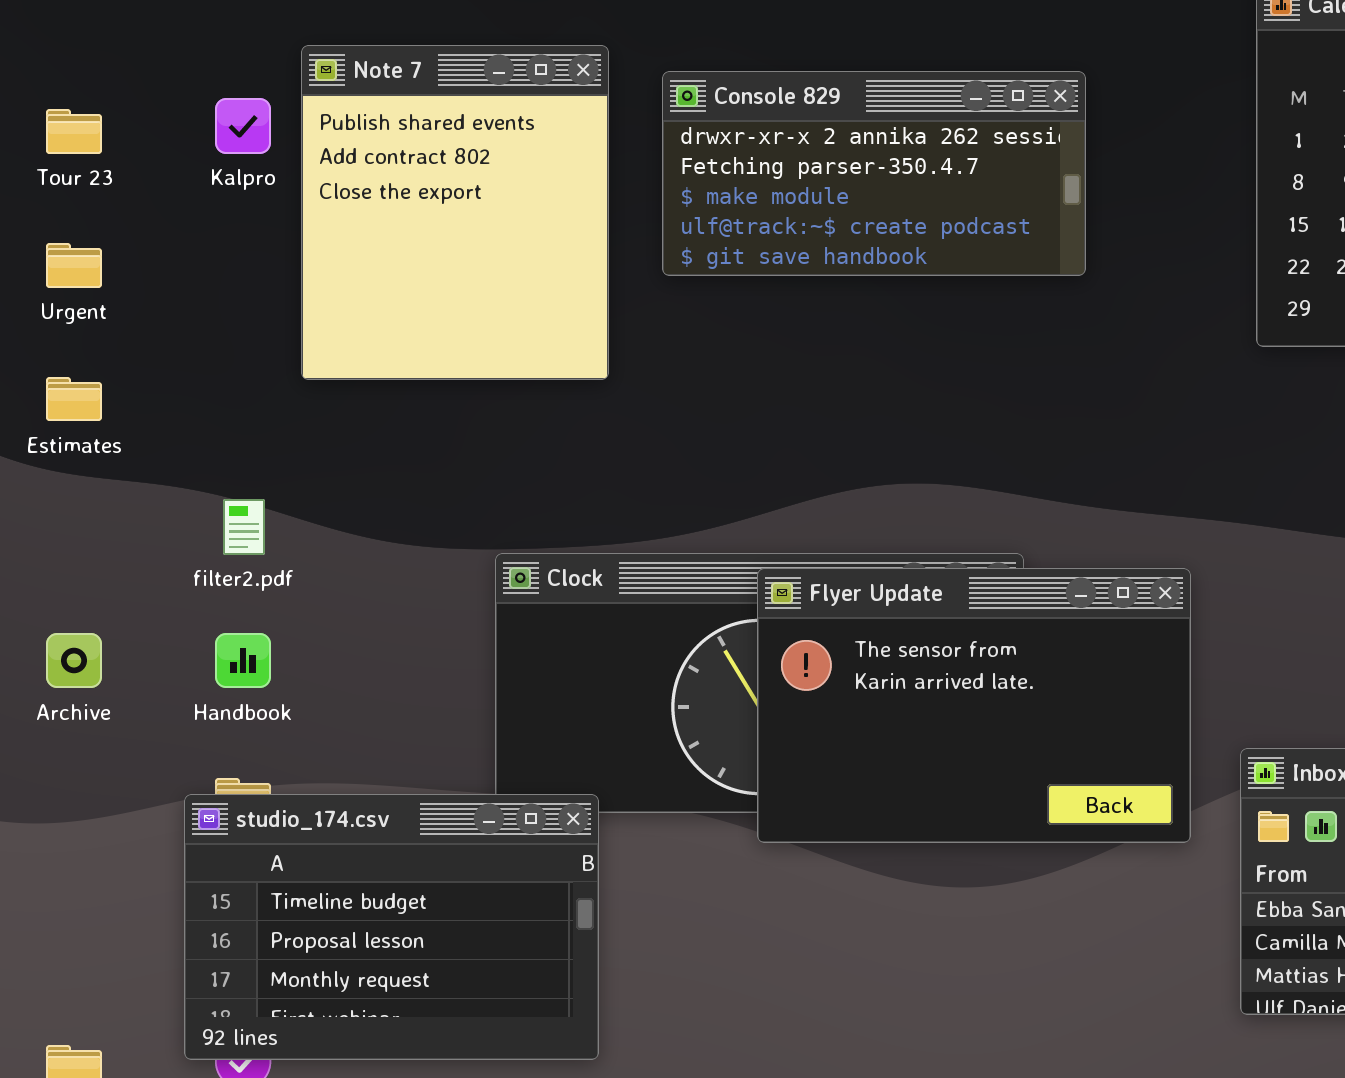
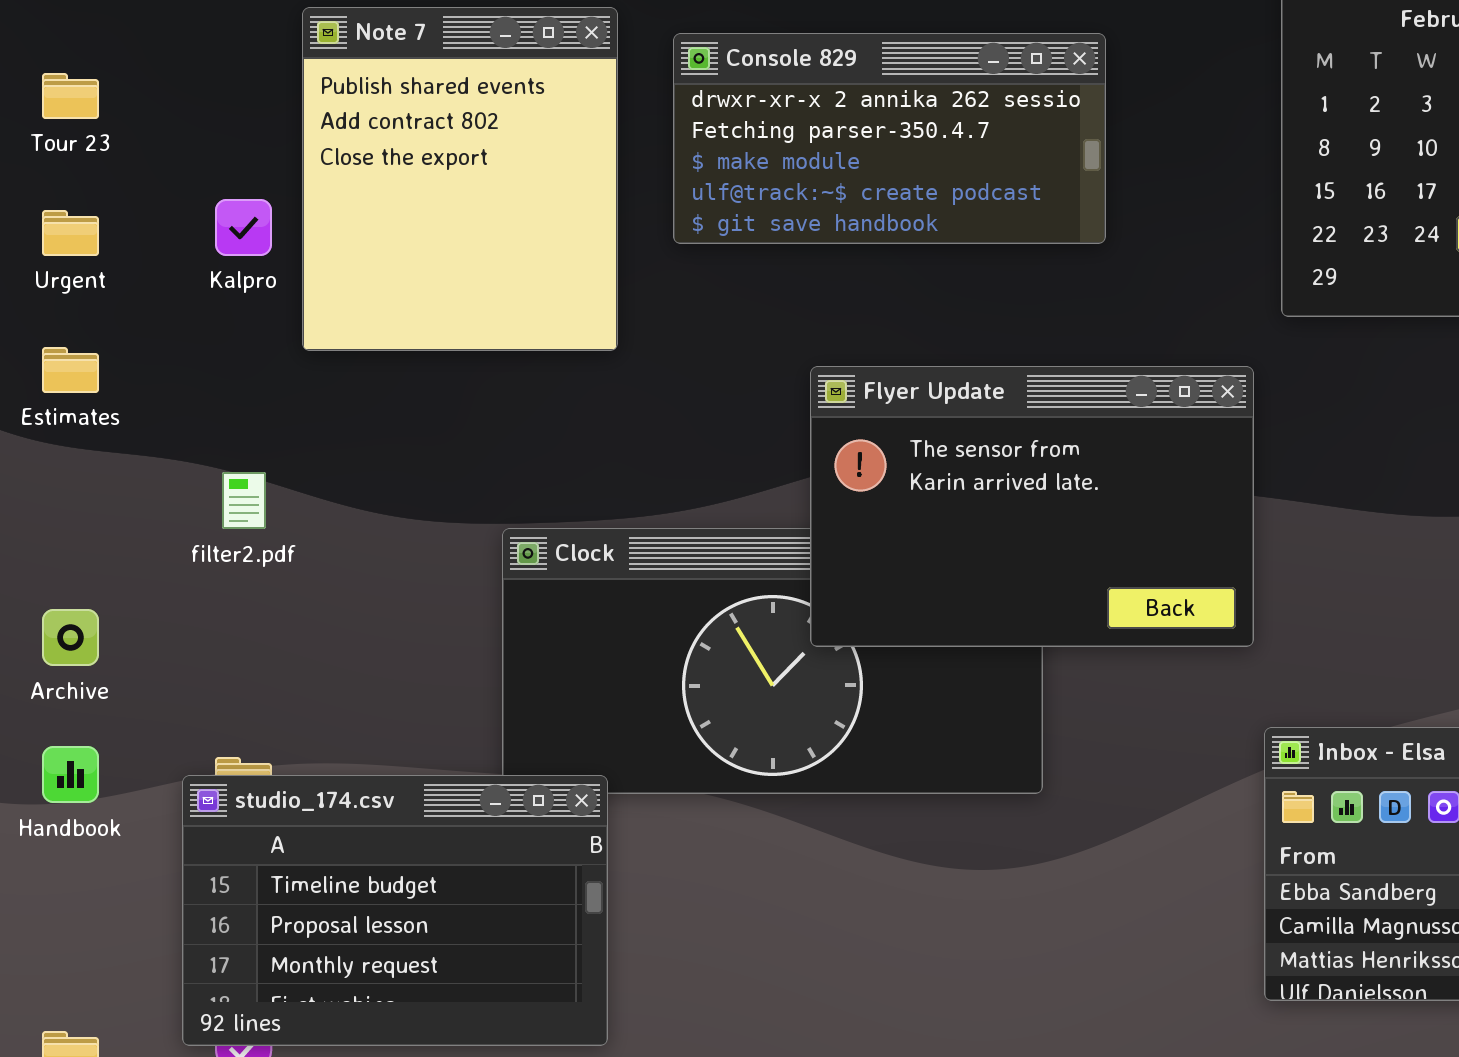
Kalpro: [215,98,271,154] -> [215,199,272,256], moved
Flyer Update: [757,568,1191,843] -> [810,366,1254,647], moved
Handbook: [215,633,271,688] -> [42,746,99,803], moved

